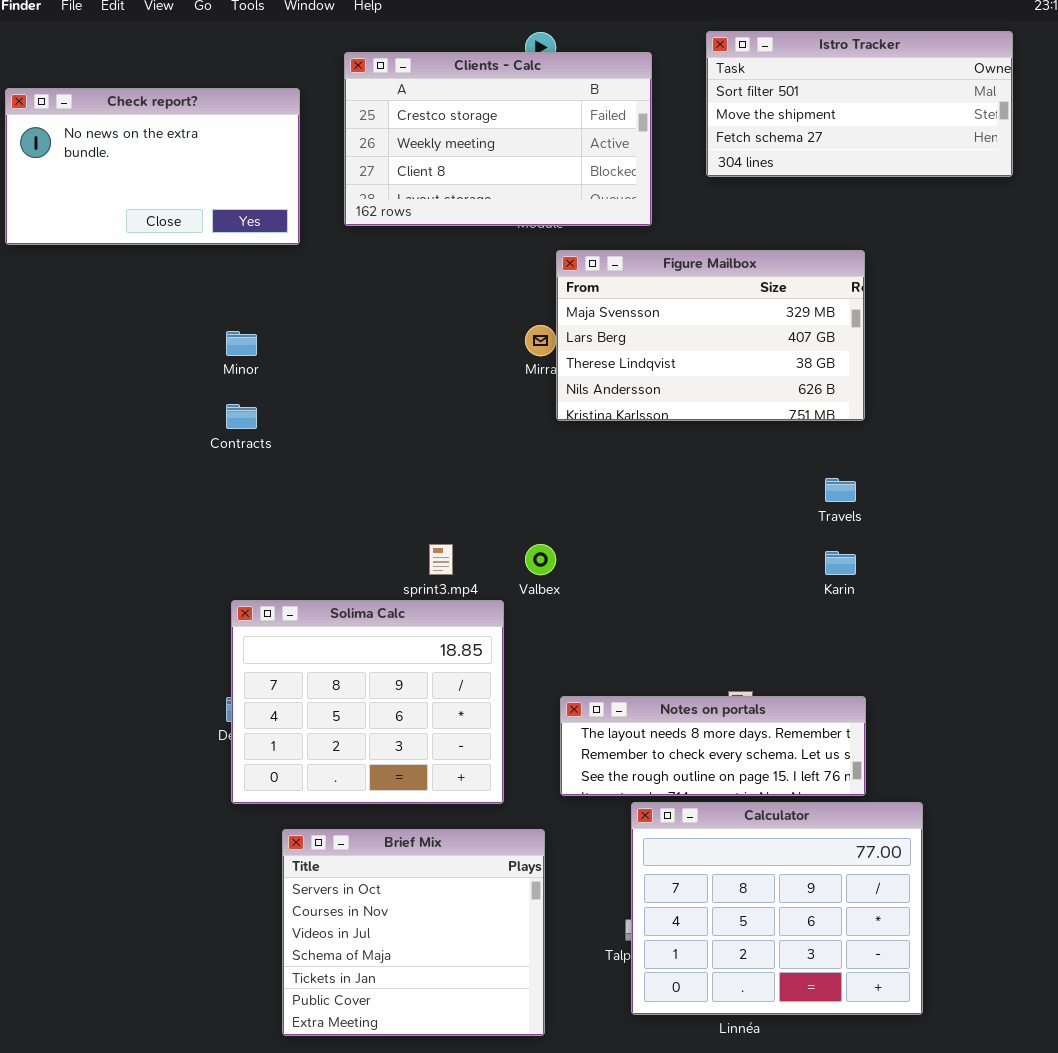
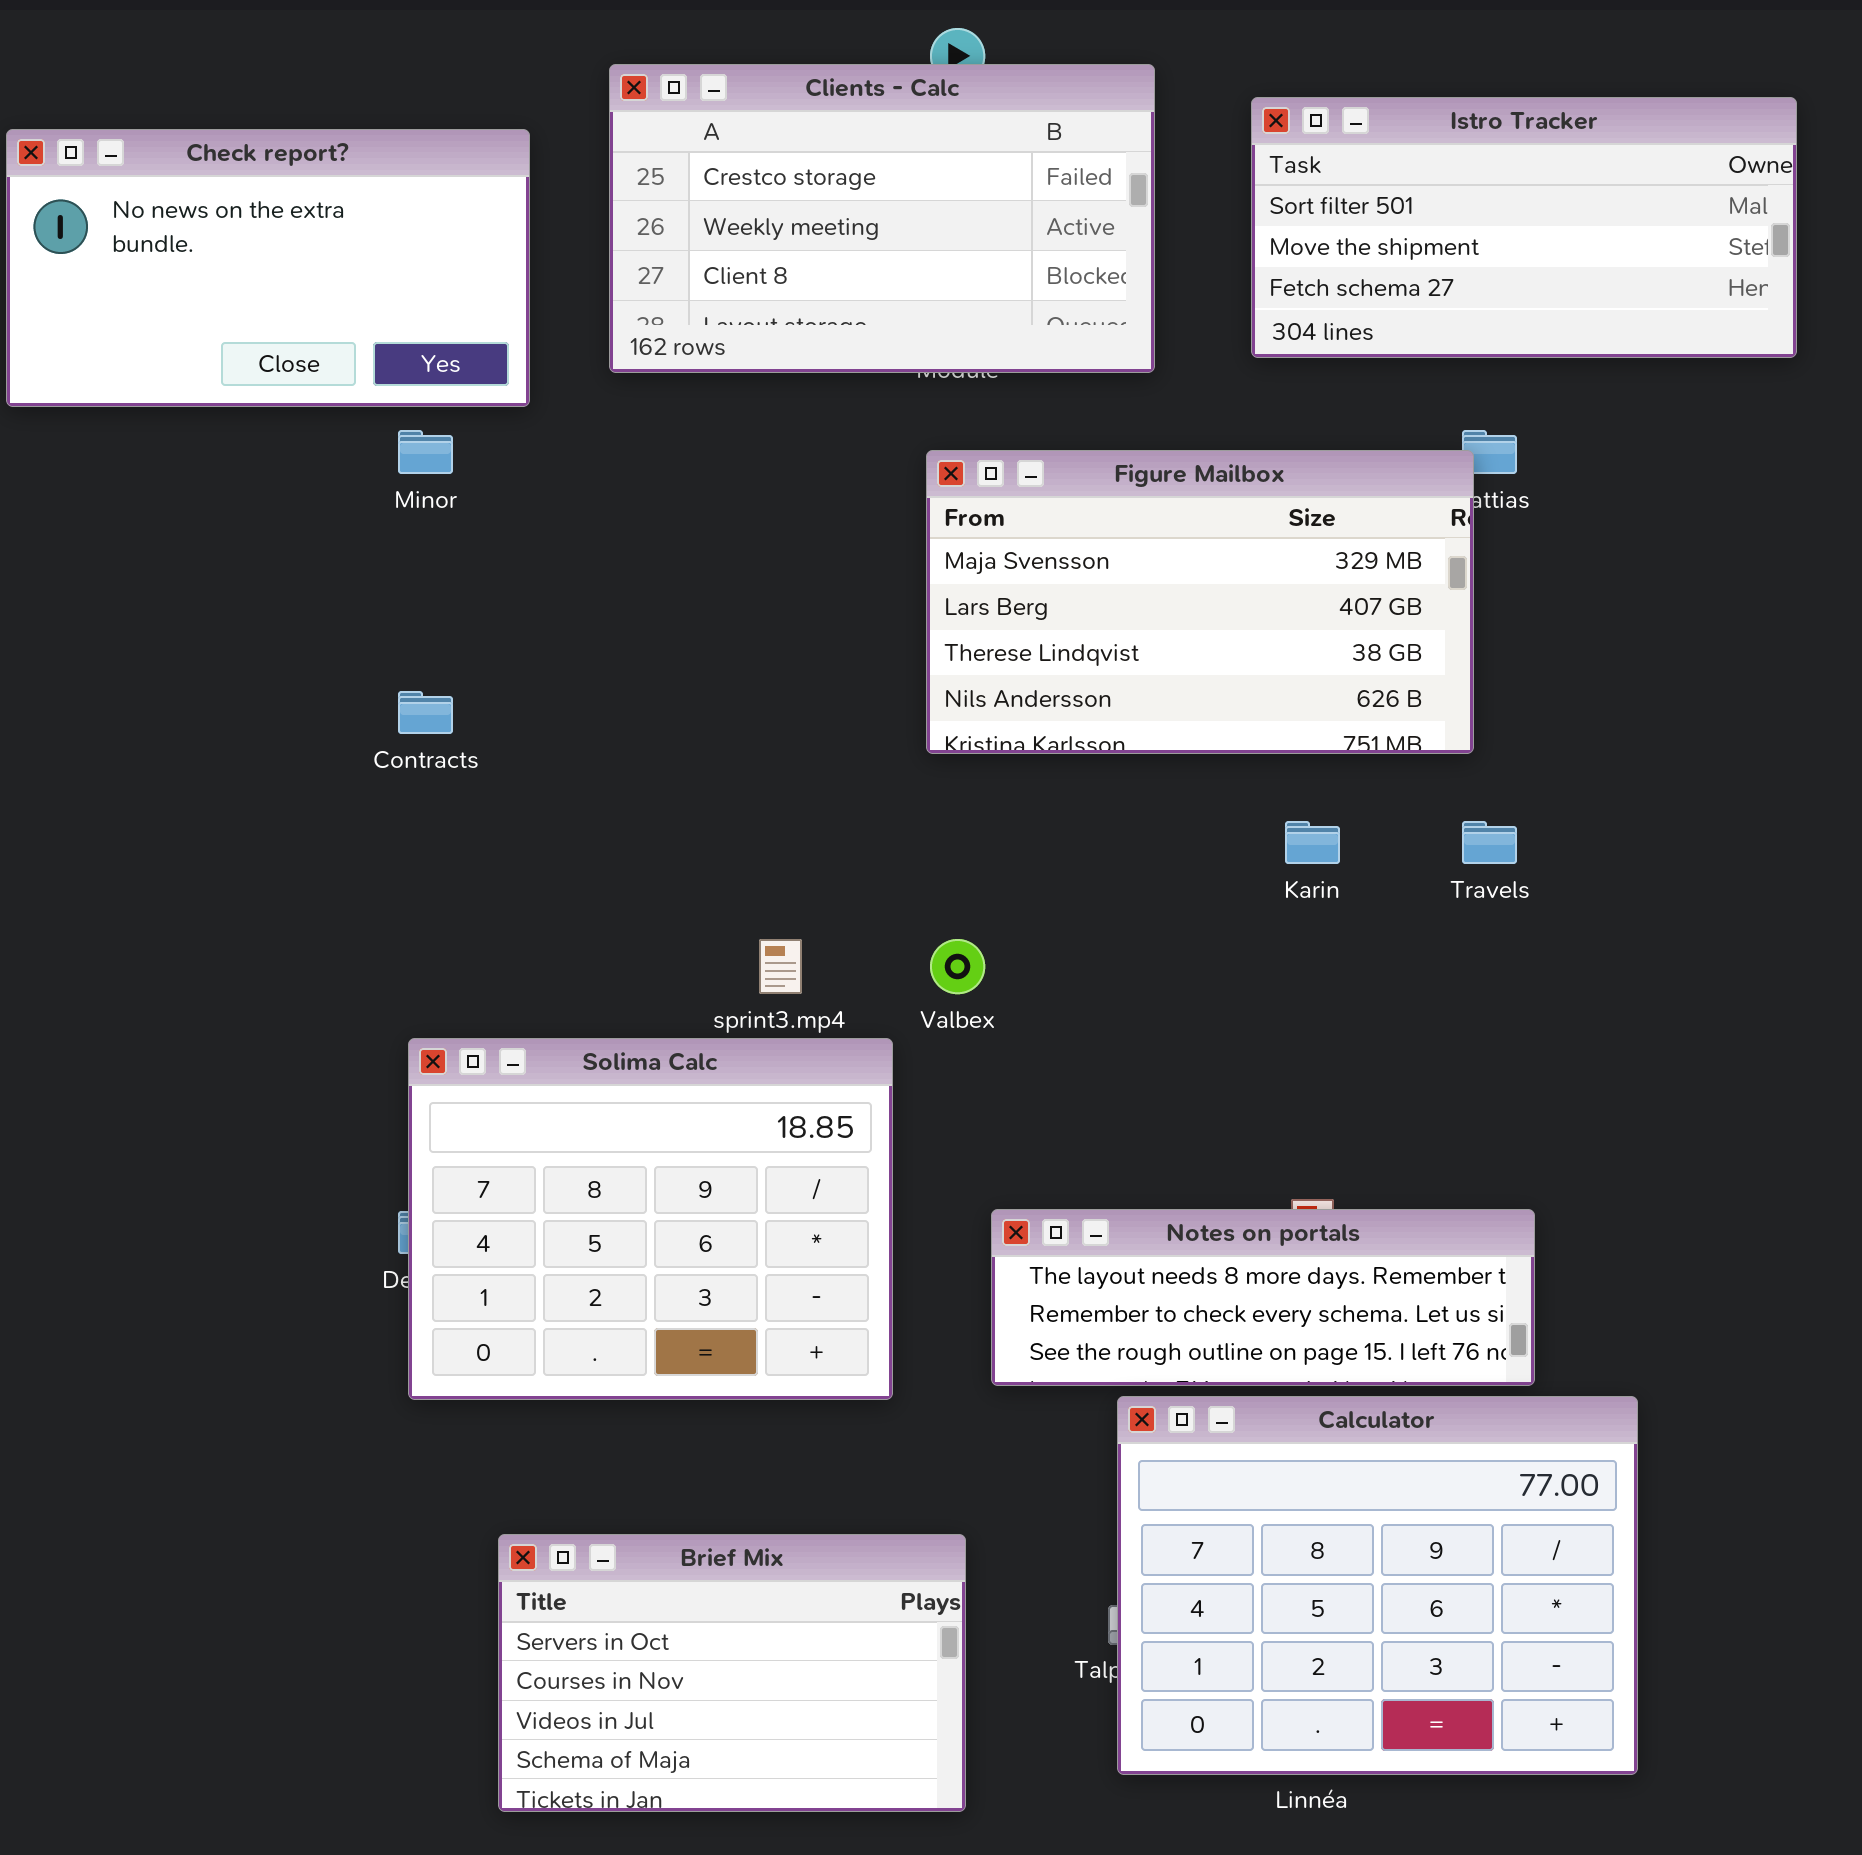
Istro Tracker: [706,31,1013,177] -> [1251,97,1797,358], moved
Figure Mailbox: [556,250,865,421] -> [926,450,1474,754], moved
Minor: [226,331,257,356] -> [398,430,453,474], moved
Karin: [825,551,856,575] -> [1285,821,1340,864], moved
Brief Mix: [282,829,545,1036] -> [498,1534,966,1812], resized

